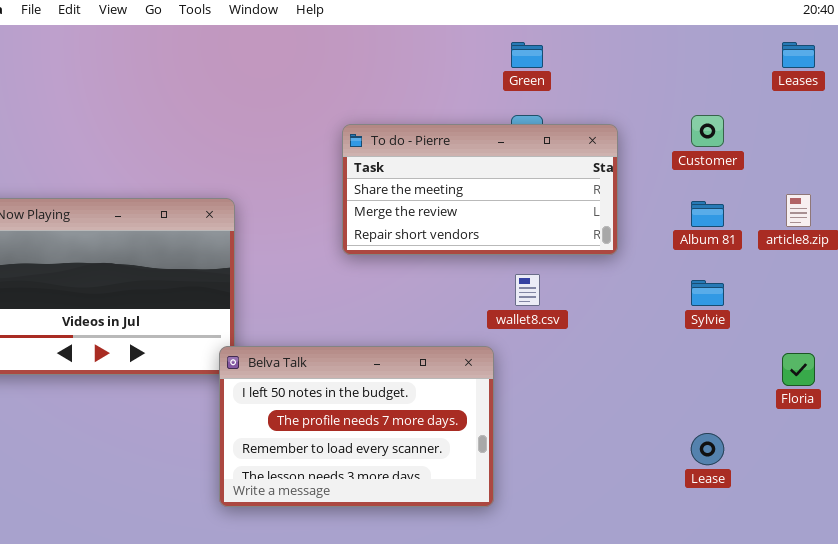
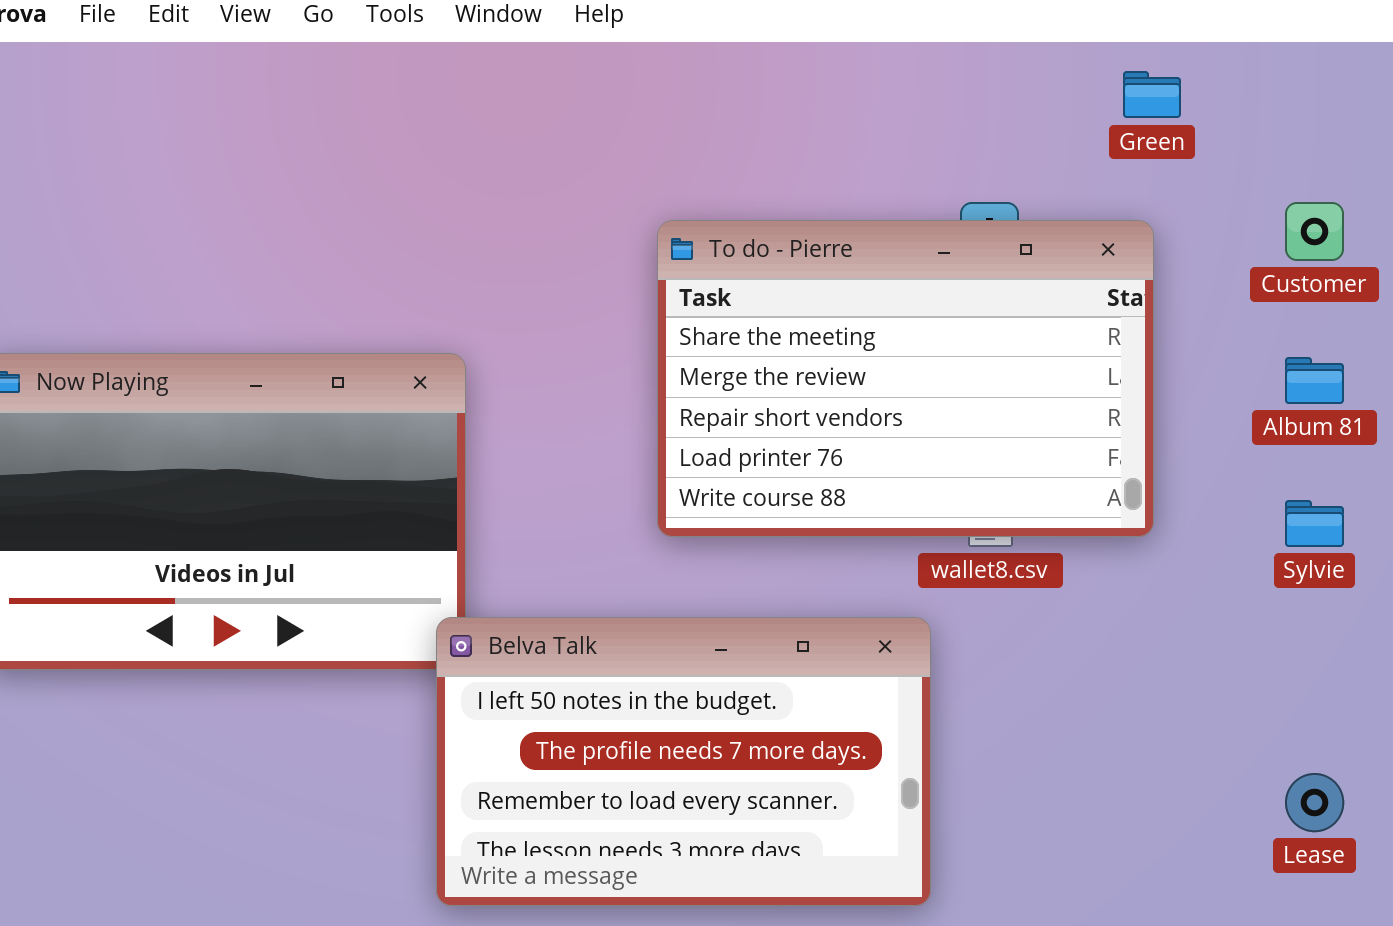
Green: [511,42,543,68] -> [1123,71,1181,118], moved
To do - Pierre: [342,124,618,255] -> [657,220,1154,537], resized

